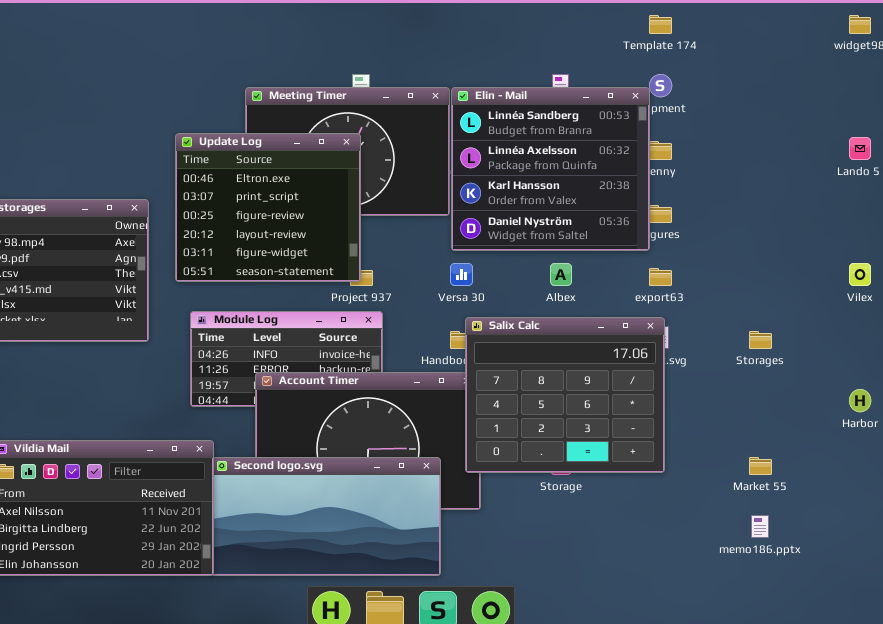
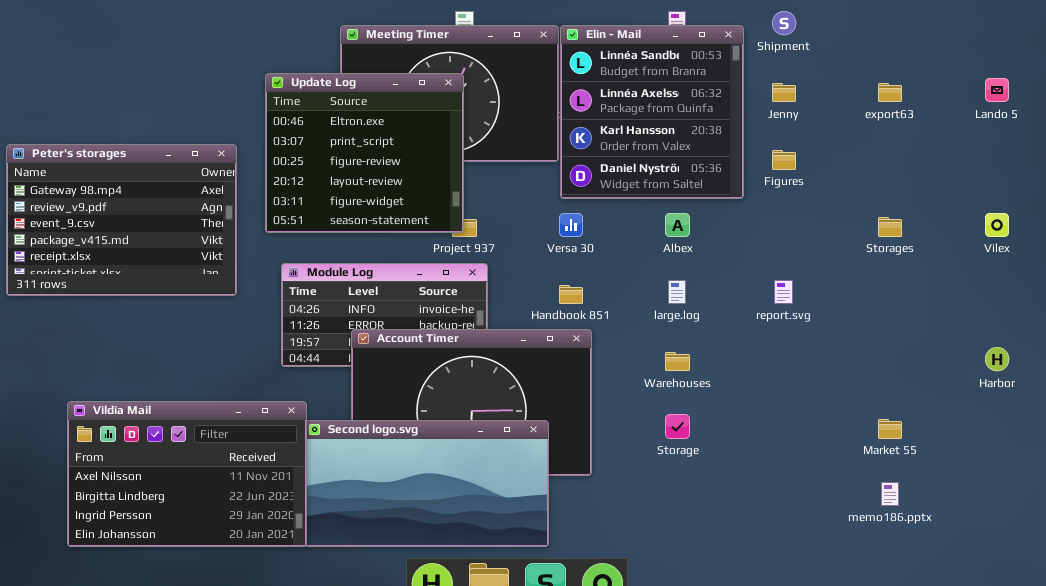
Elin - Mail: [451,87,650,251] -> [560,25,744,199], resized
export63: [649,268,672,286] -> [878,83,902,102], moved
Salix Calc: [465,317,665,473] -> none, closed
Storages: [749,331,772,349] -> [878,217,902,237], moved

